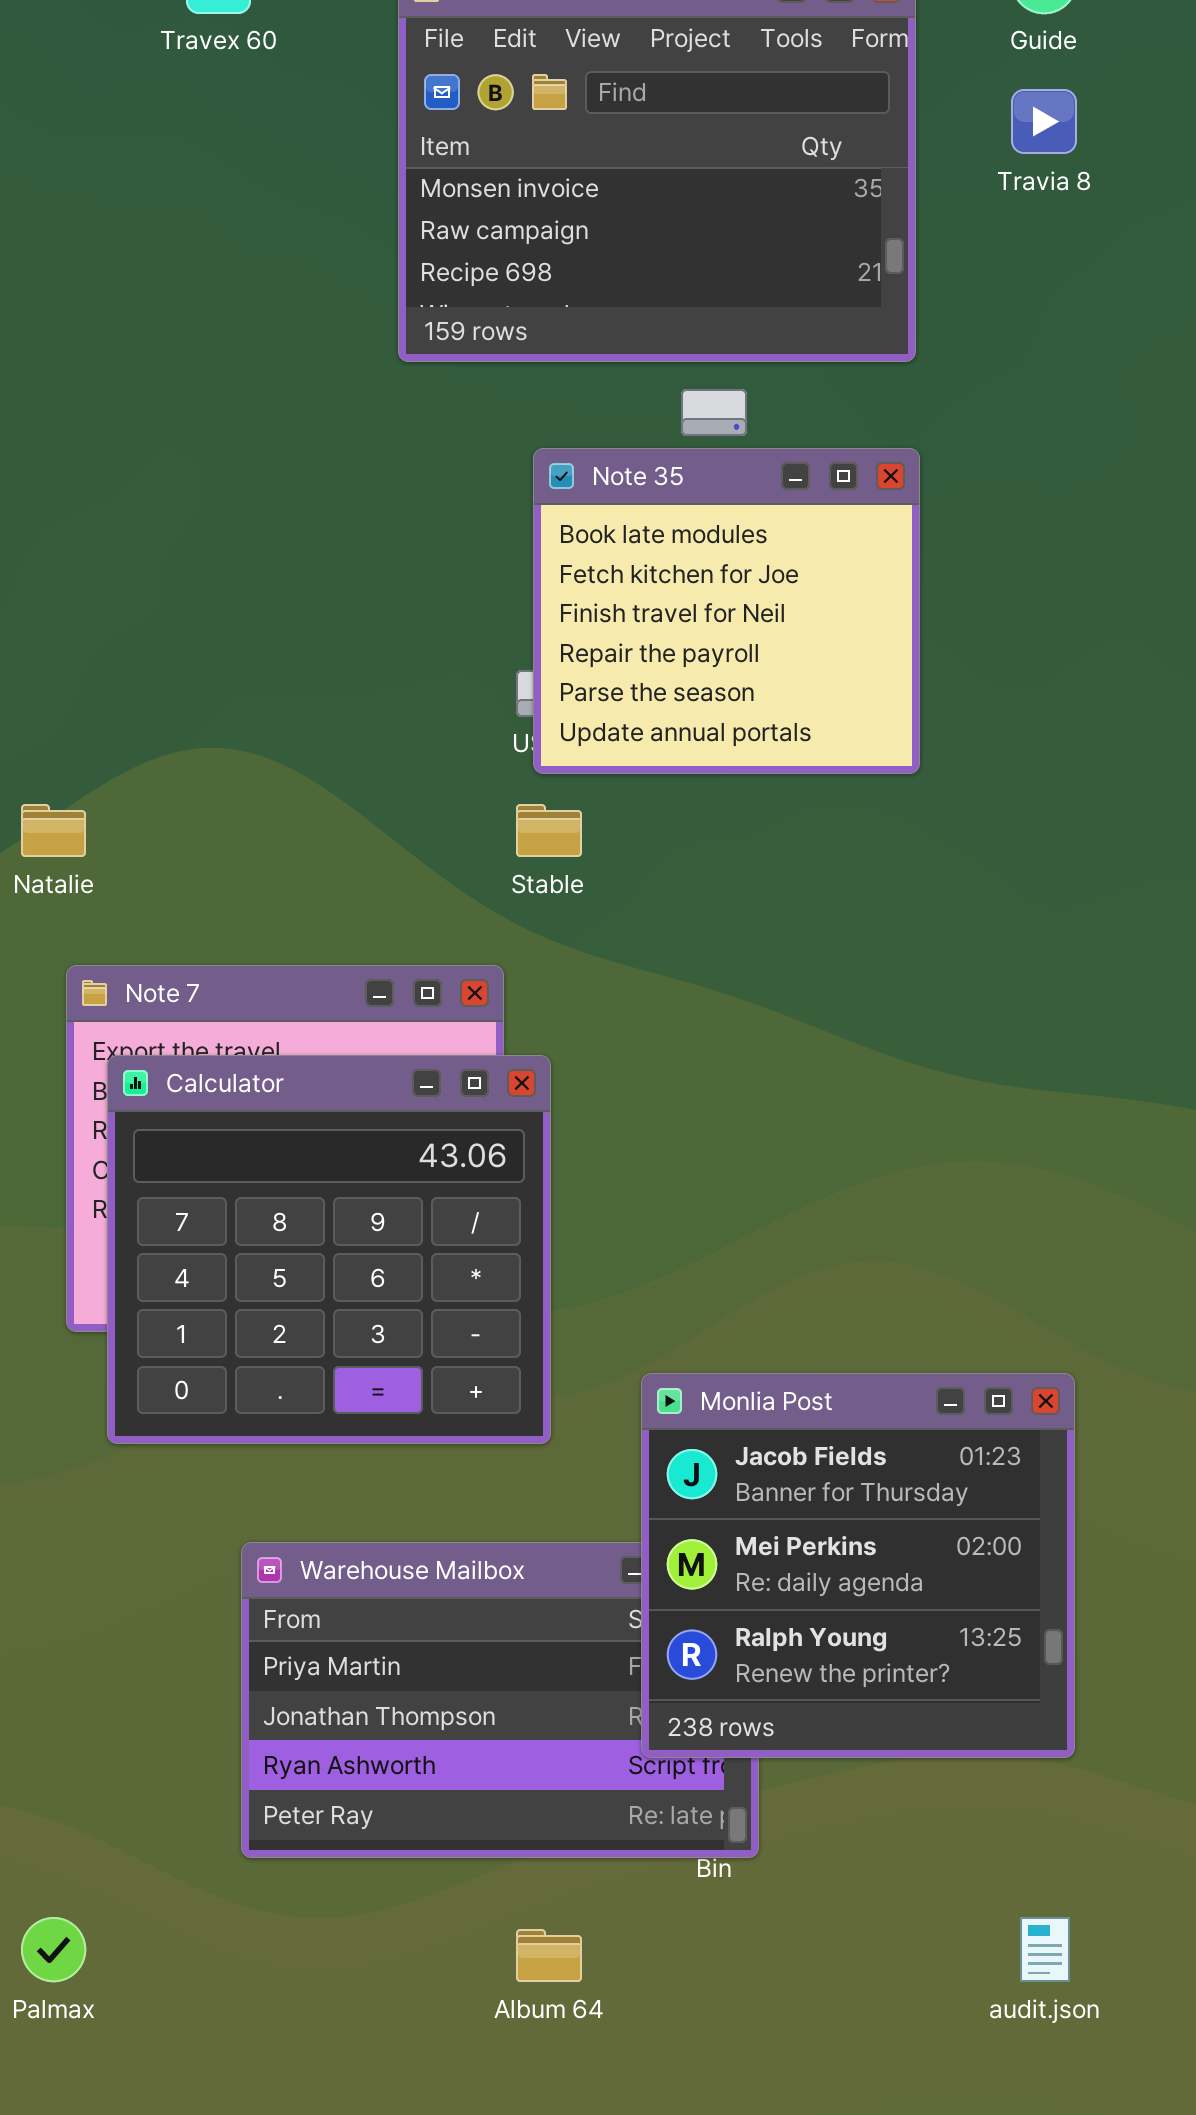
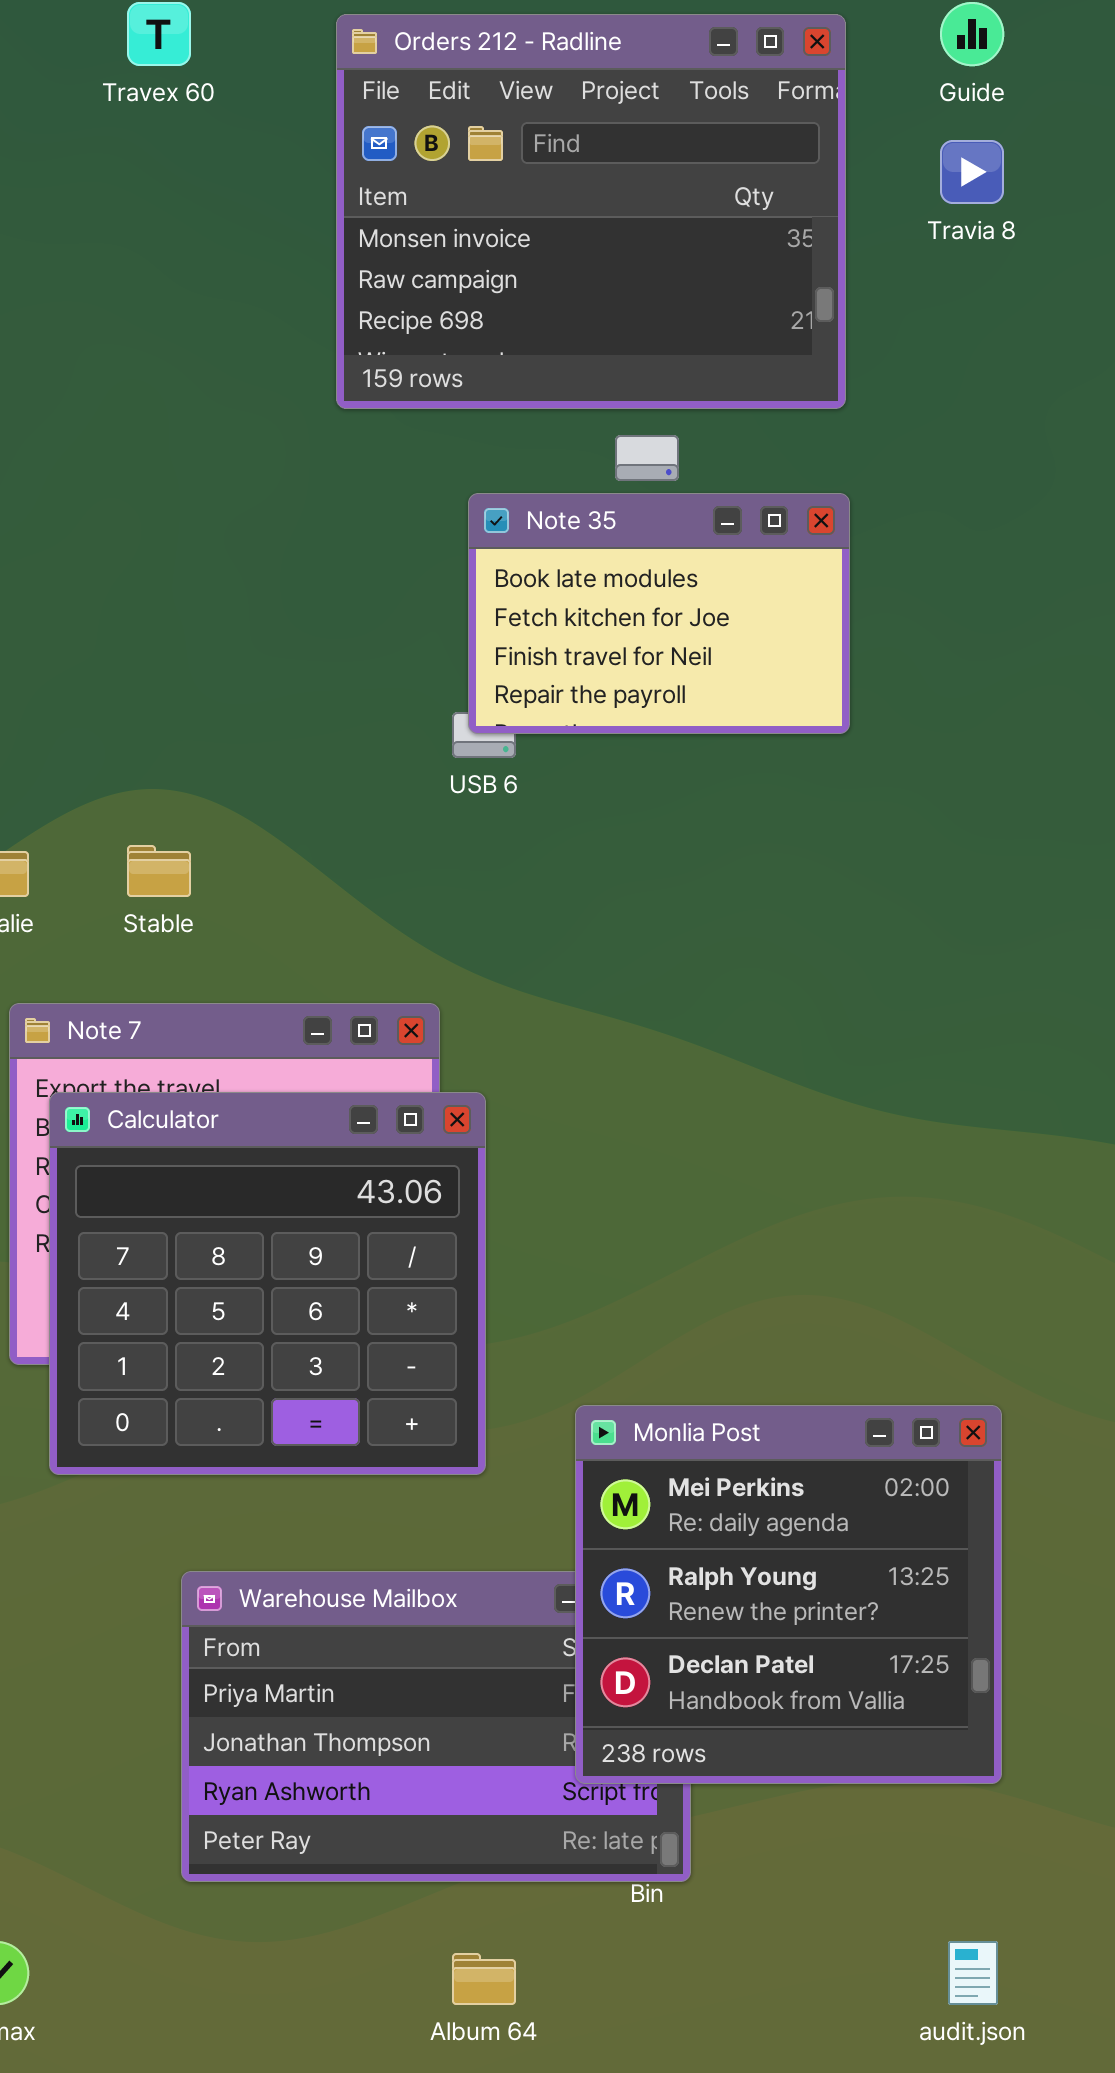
Note 35: [533,448,920,774] -> [468,493,850,734], resized
Stable: [516,804,582,857] -> [127,845,191,897], moved
Monlia Post: [641,1373,1075,1758] -> [575,1405,1002,1784], scrolled down 1 row

